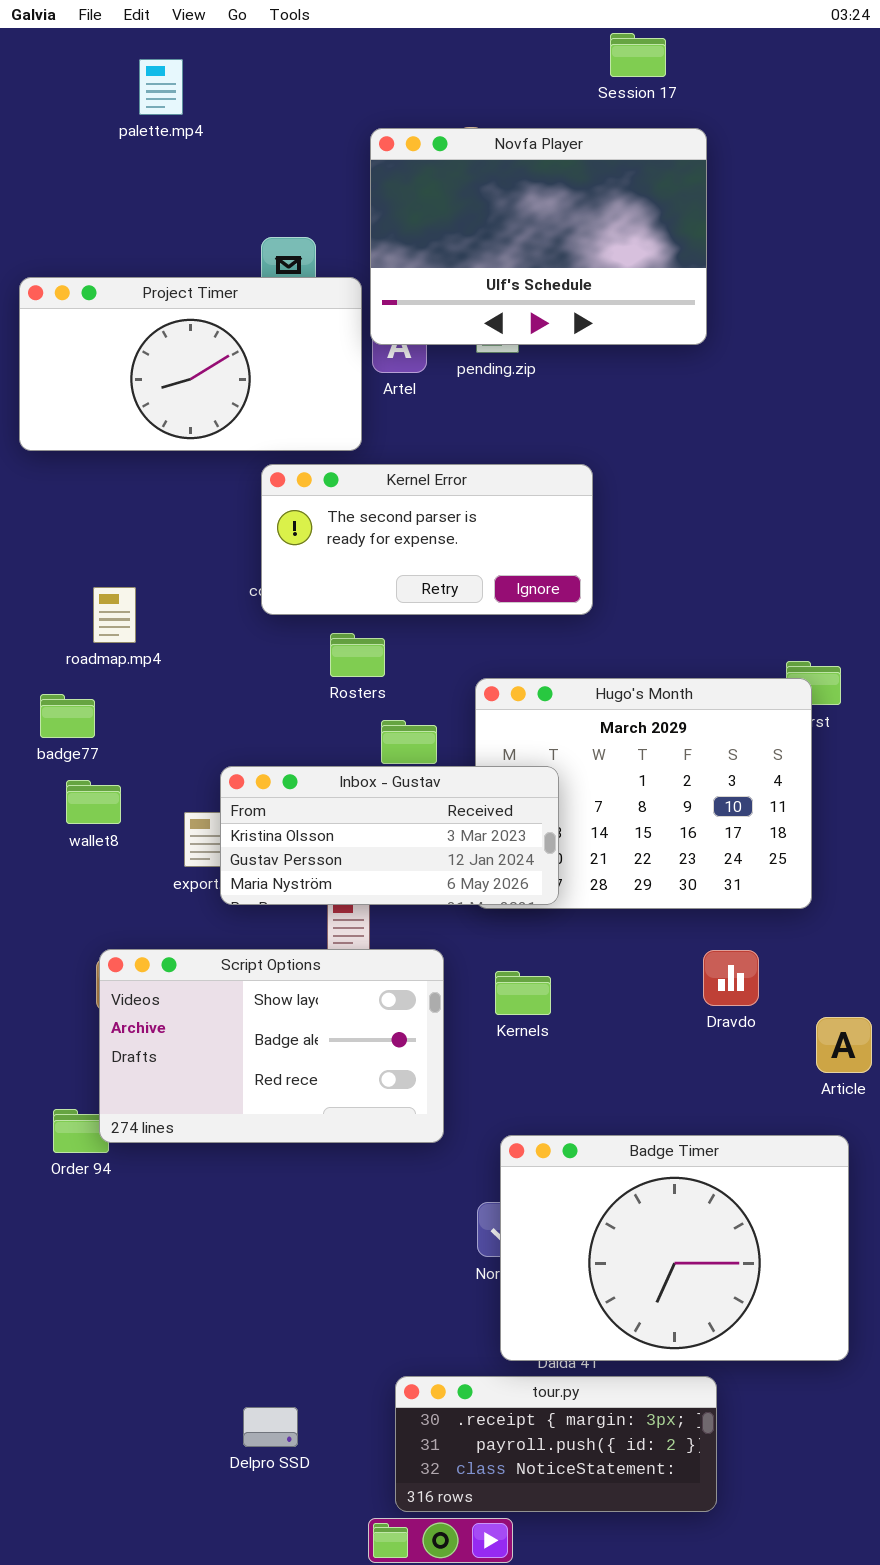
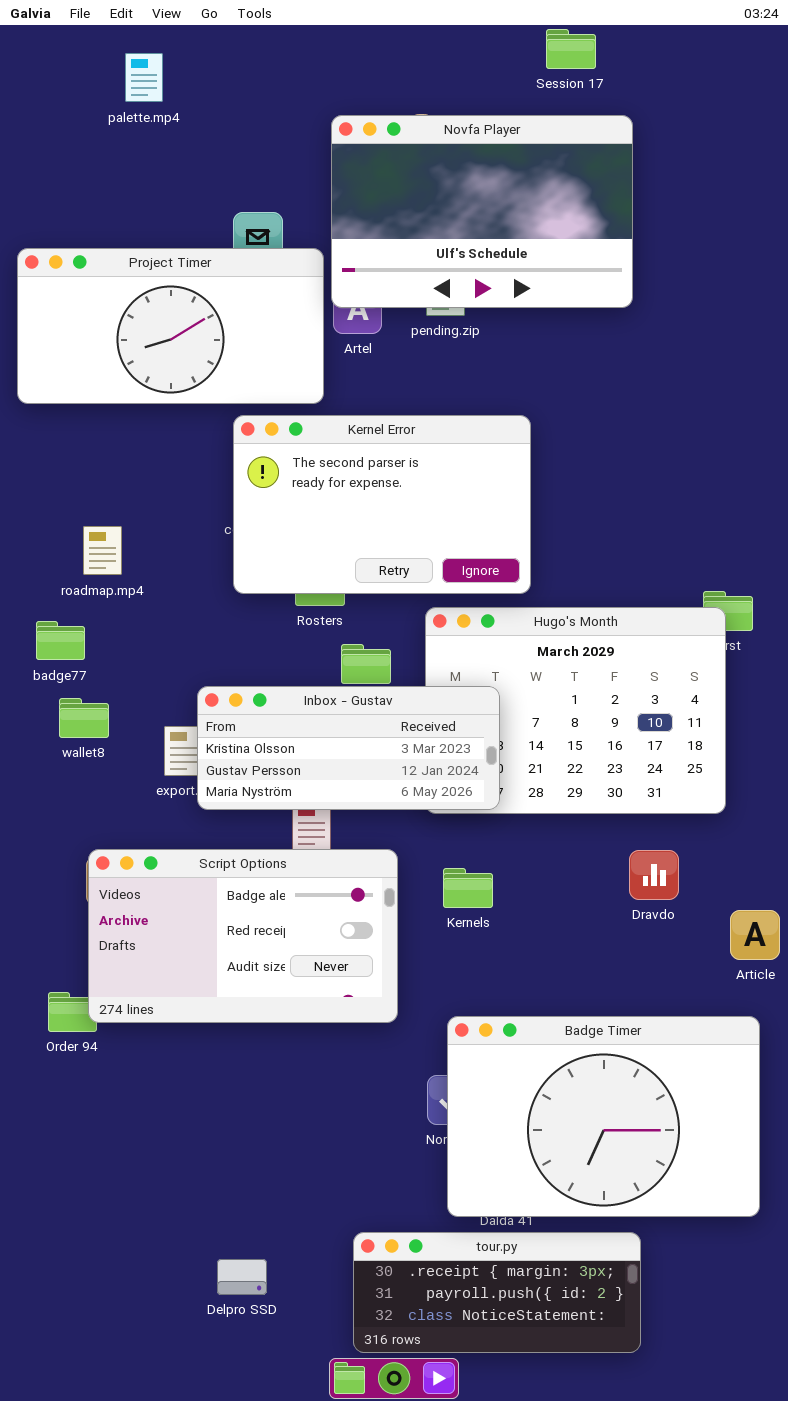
Kernel Error: [261,464,593,615] -> [233,415,531,594], resized
Script Options: [99,949,444,1143] -> [88,849,398,1023], scrolled down 1 row

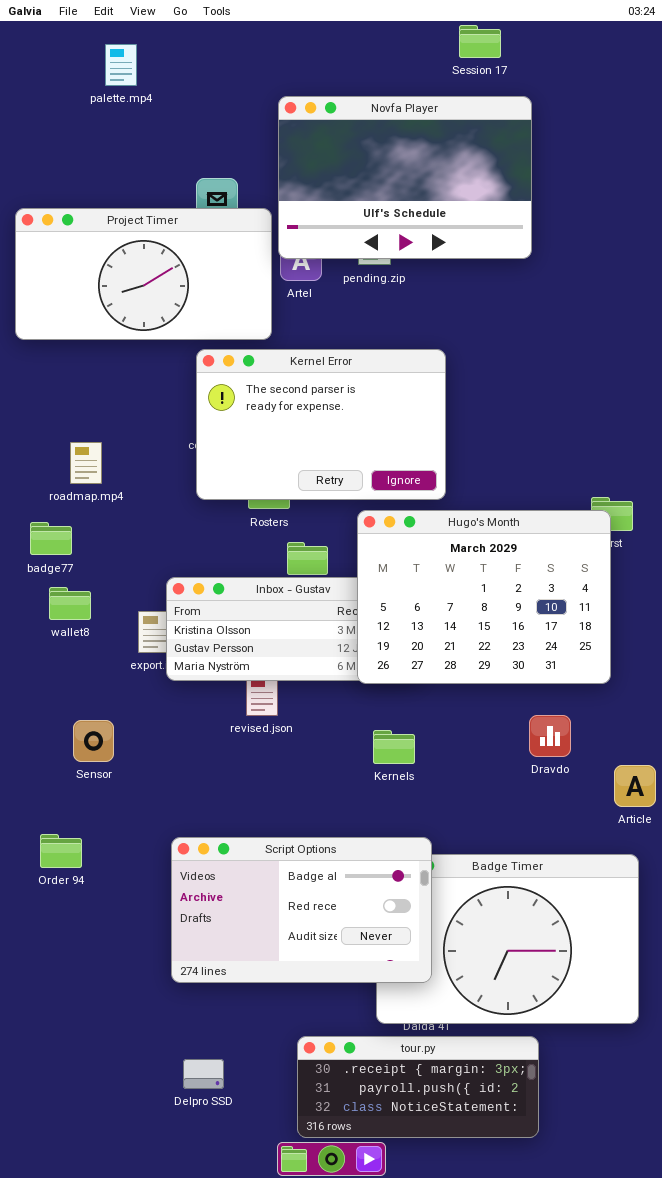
Hugo's Month: [425,607,726,814] -> [357,510,611,684], raised
Script Options: [88,849,398,1023] -> [171,837,432,983], moved

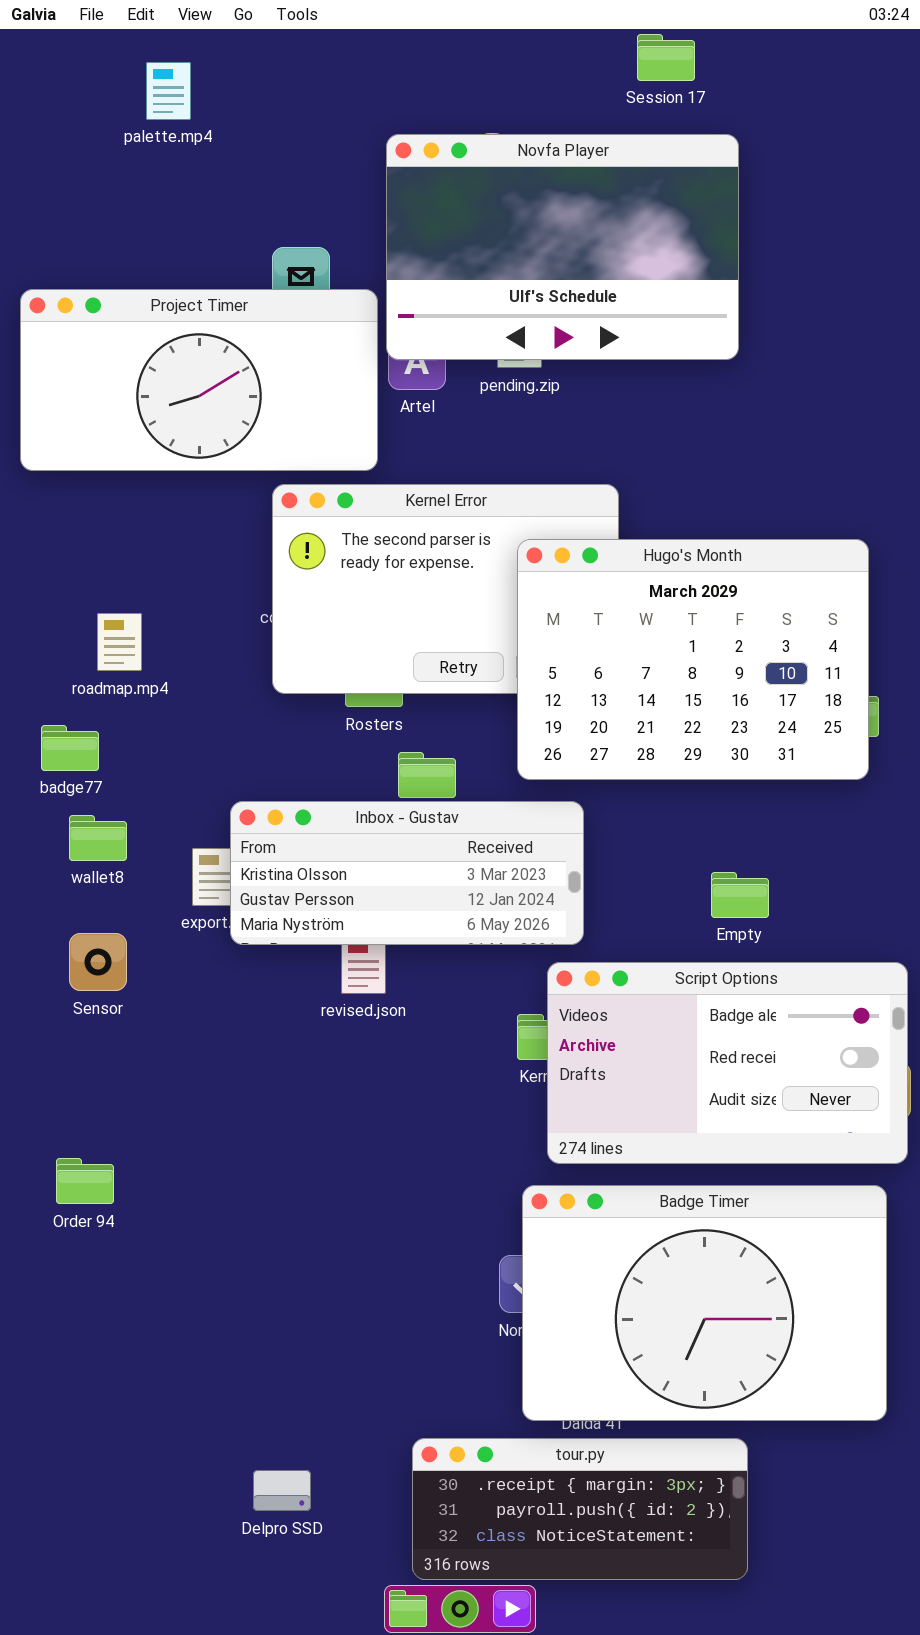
Hugo's Month: [357,510,611,684] -> [517,539,869,780], moved
Sensor: [73,720,114,762] -> [69,933,127,991], moved
Script Options: [171,837,432,983] -> [547,962,908,1164], moved

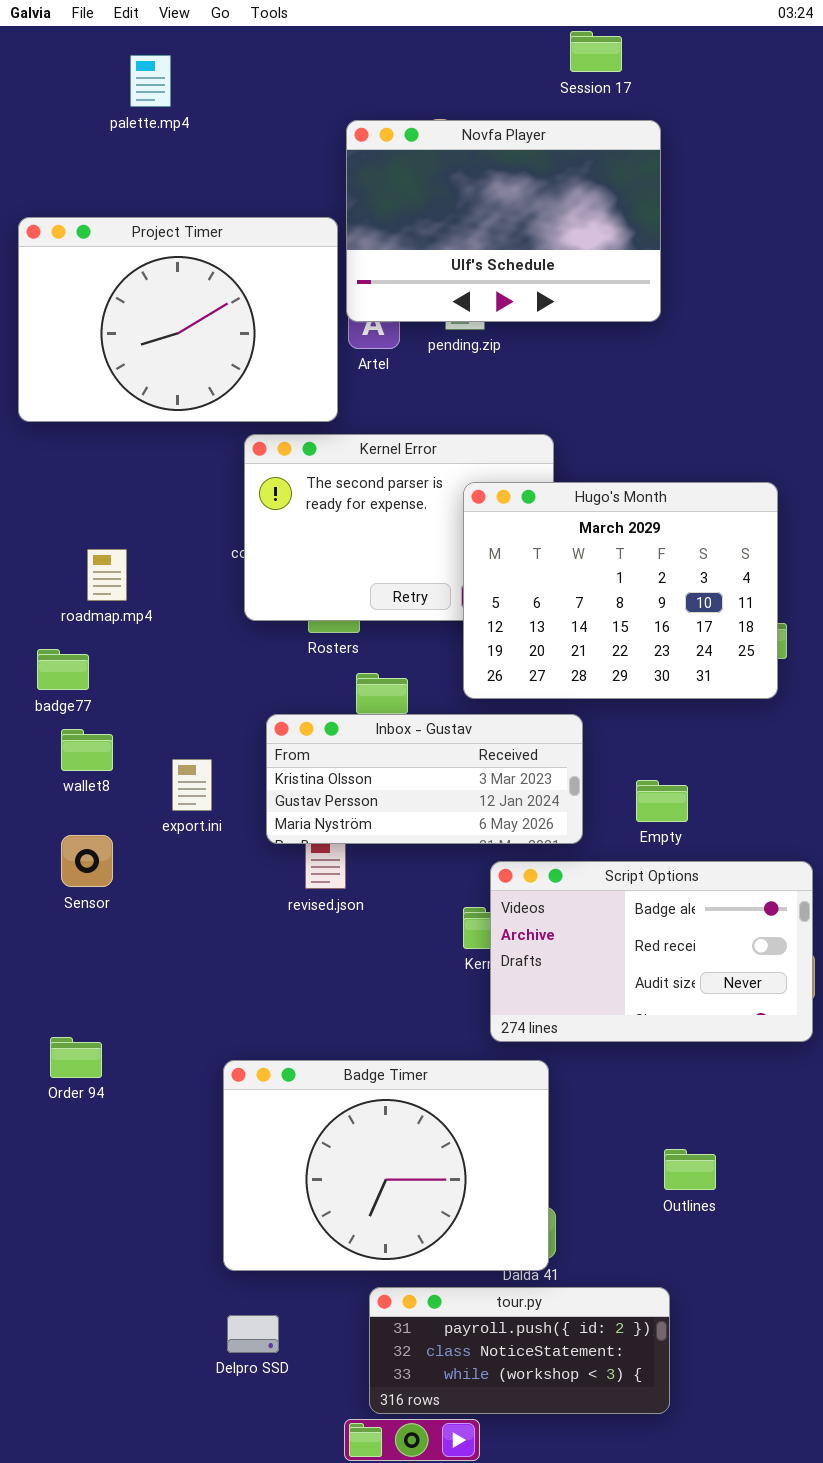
Project Timer: [20,289,378,471] -> [18,217,338,422], resized
Inbox - Gustav: [230,801,584,945] -> [266,714,583,844], moved
Badge Timer: [522,1185,887,1421] -> [223,1060,549,1271], moved
tour.py: [412,1438,748,1580] -> [369,1287,670,1414], scrolled down 1 row

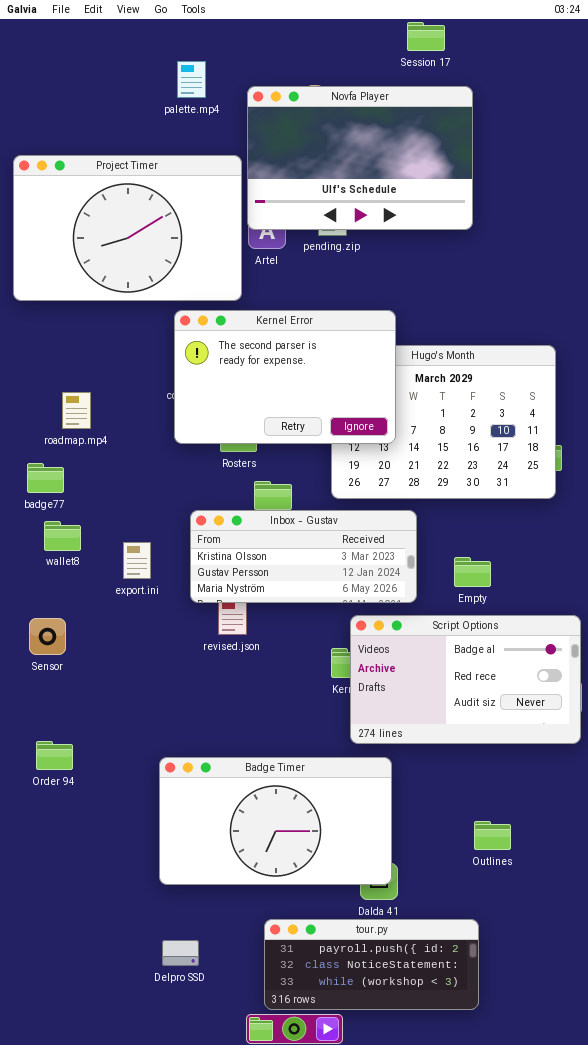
palette.mp4: [130,55,171,107] -> [177,61,206,98], moved
Kernel Error: [244,434,554,621] -> [174,310,396,444], raised
Sensor: [61,835,113,887] -> [29,618,66,655], moved
Badge Timer: [223,1060,549,1271] -> [159,757,392,885], resized

